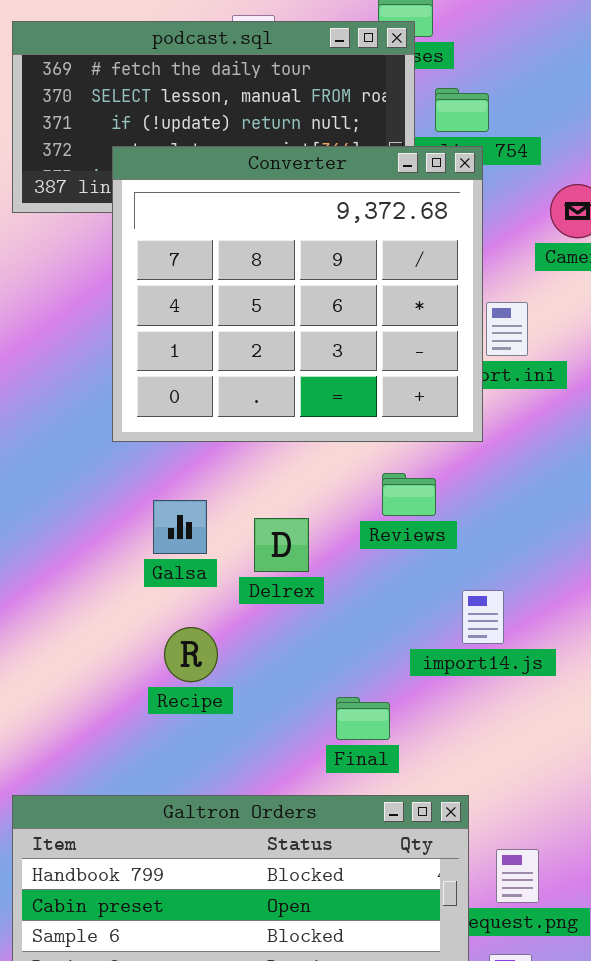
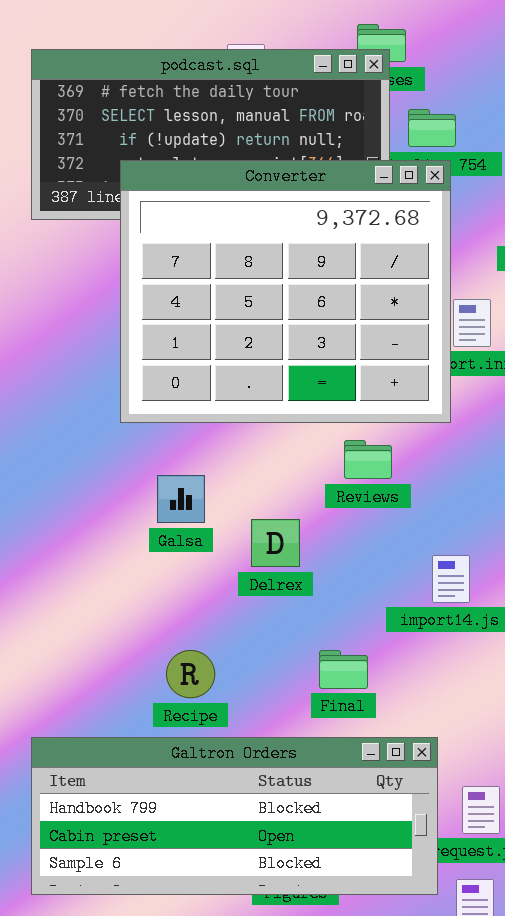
Reviews: [382,473,436,516] -> [344,440,392,479], moved
Delrex: [254,518,309,572] -> [251,519,300,567], moved
Recipe: [164,627,218,682] -> [166,650,215,698], moved

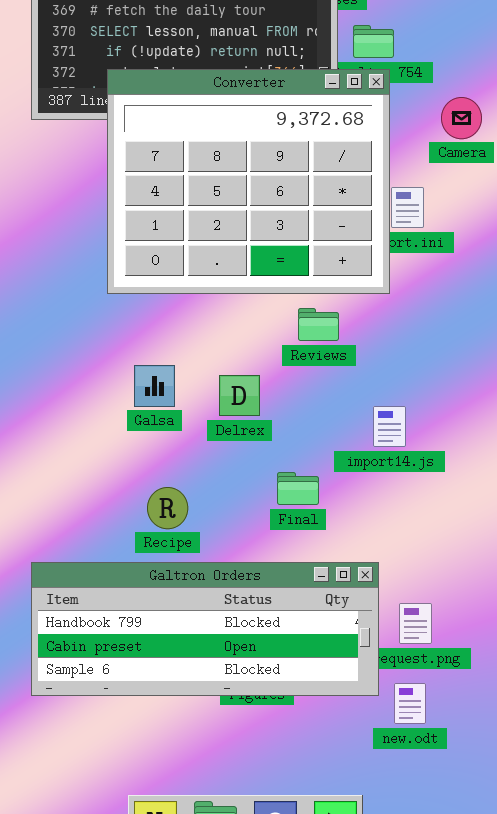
Galsa: [157,475,205,523] -> [134,365,175,407], moved
Final: [319,650,368,689] -> [277,472,319,505], moved

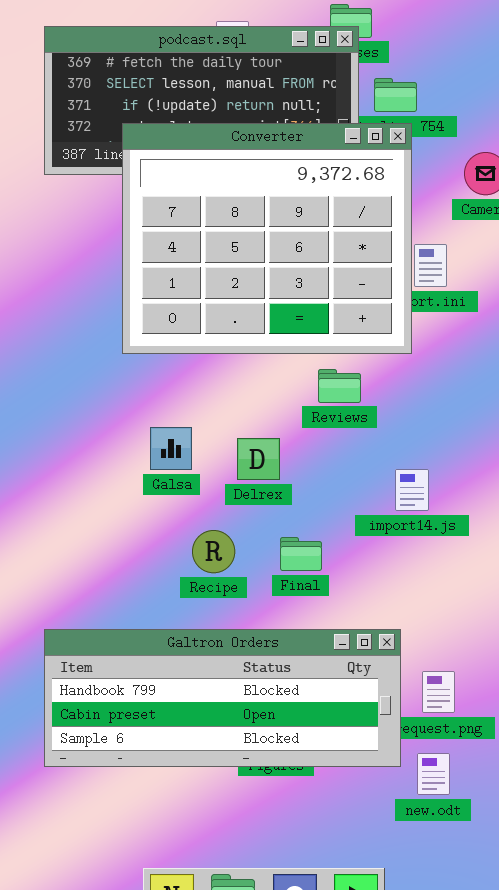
Final: [277,472,319,505] -> [280,537,322,571], moved
Recipe: [147,487,188,529] -> [192,530,235,573], moved

